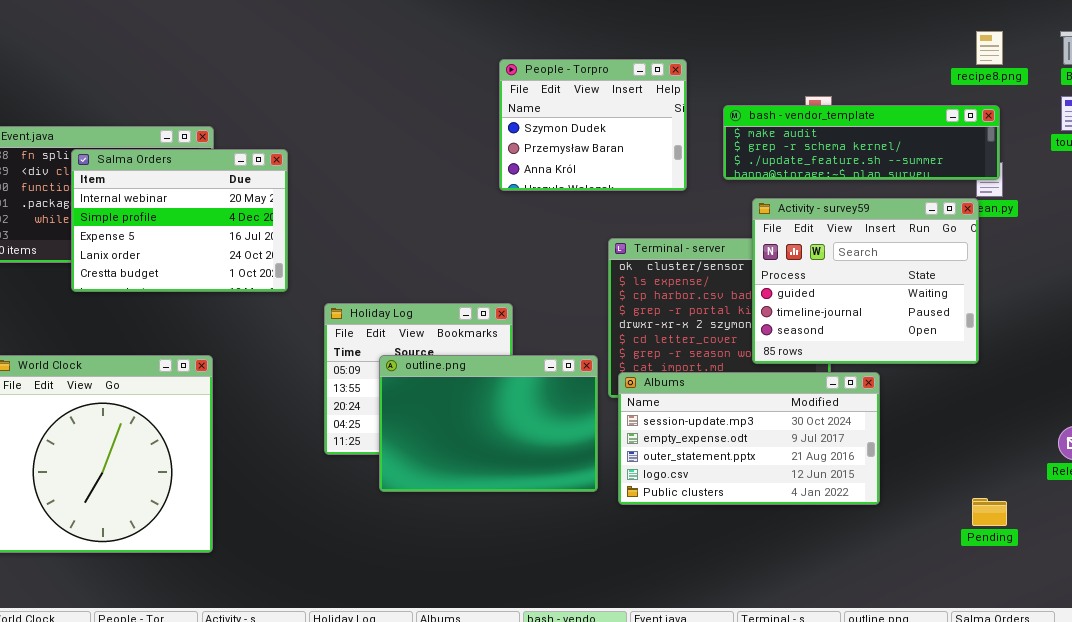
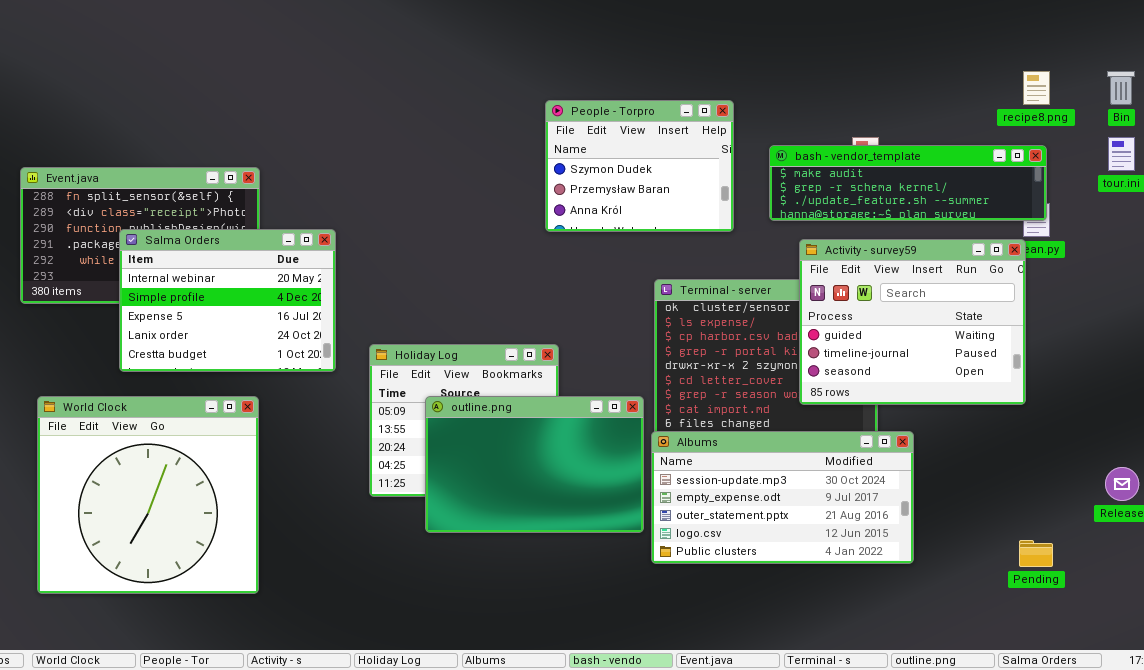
Salma Orders: [71,149,288,292] -> [119,229,336,372], moved
Albums: [618,372,880,505] -> [651,431,914,564], moved

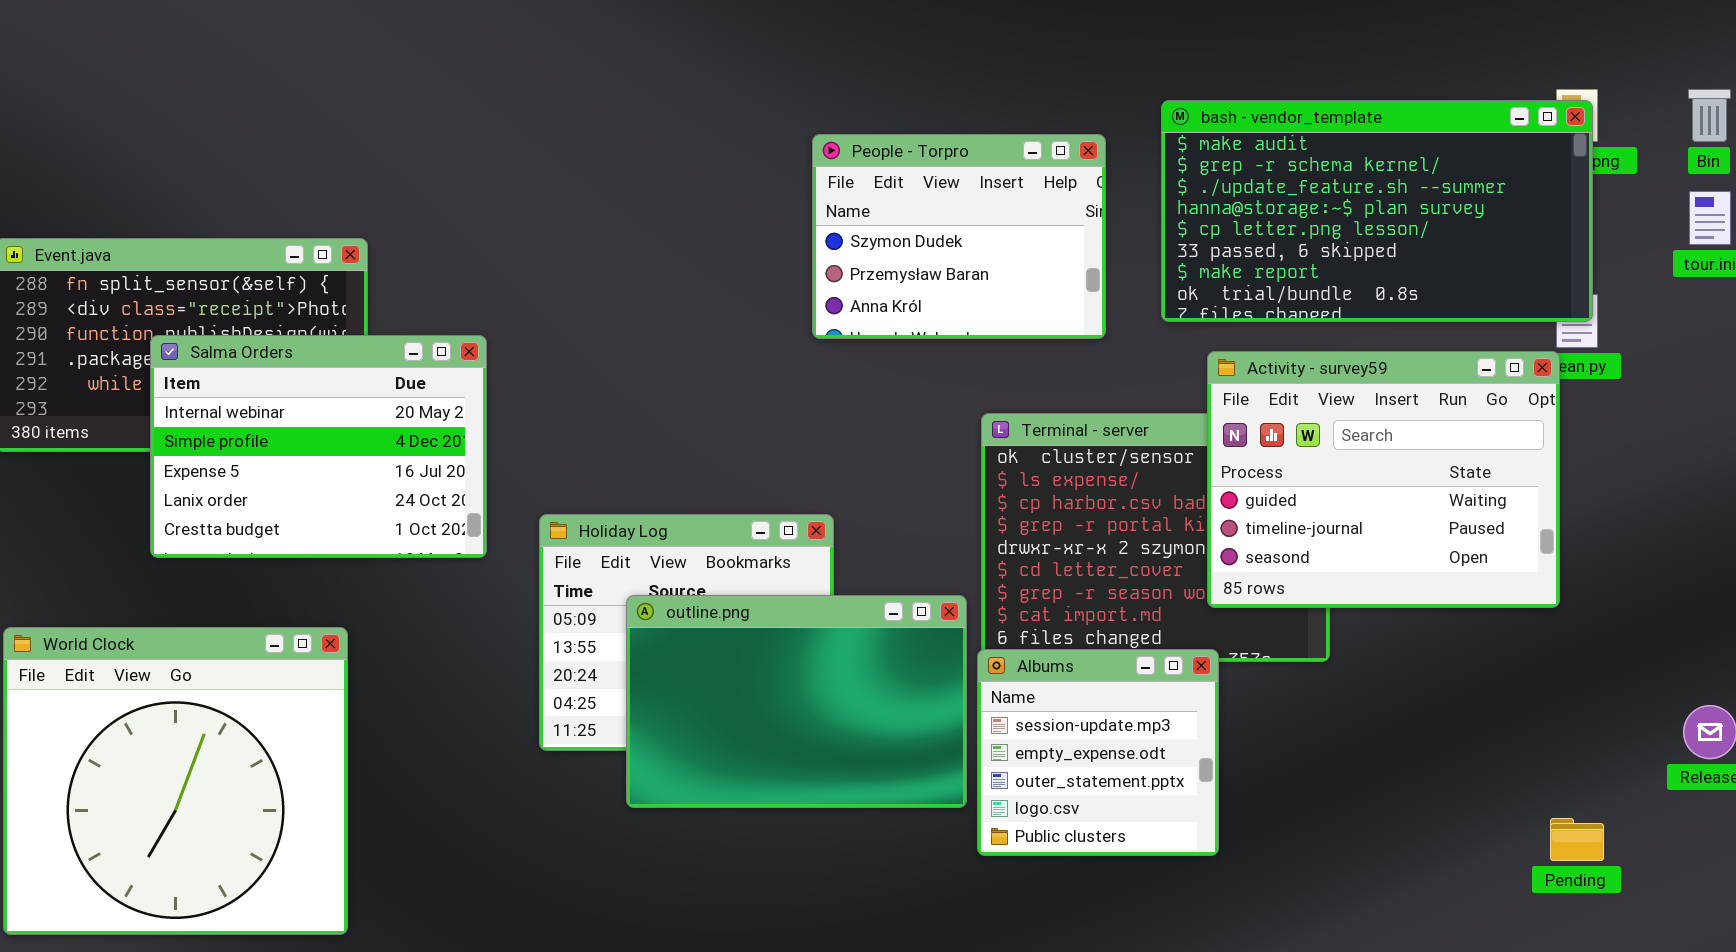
bash - vendor_template: [769,145,1047,221] -> [1161,100,1593,322], resized
World Clock: [37,396,259,594] -> [3,627,348,935], moved
Albums: [651,431,914,564] -> [977,649,1219,856], resized

